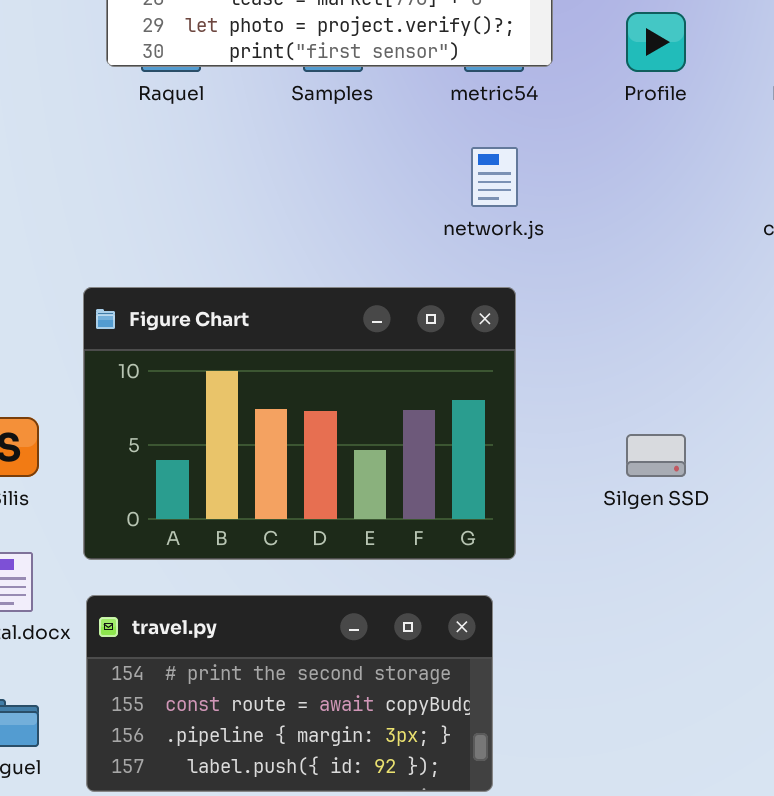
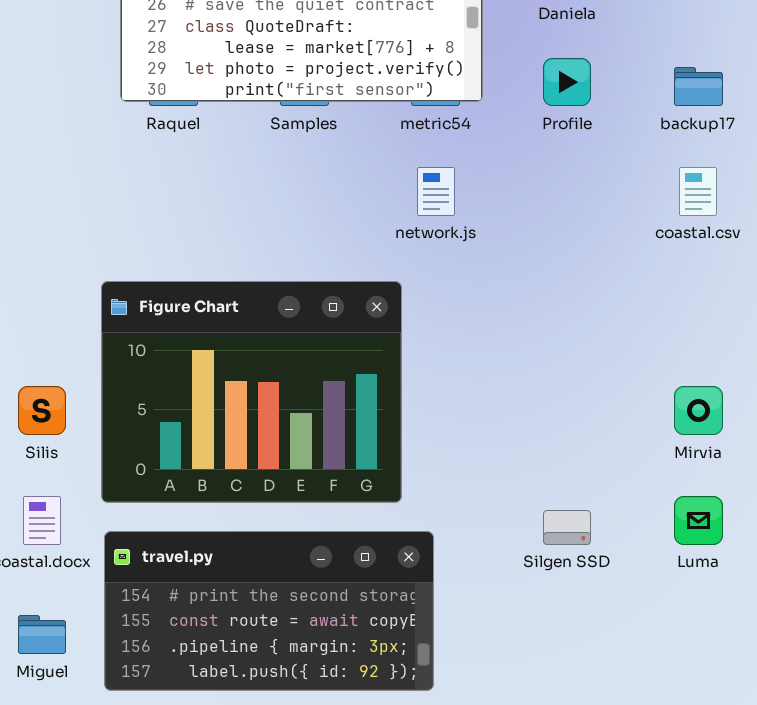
Figure Chart: [83,287,516,560] -> [101,281,402,503], resized
Silgen SSD: [626,434,686,477] -> [543,510,591,545], moved

